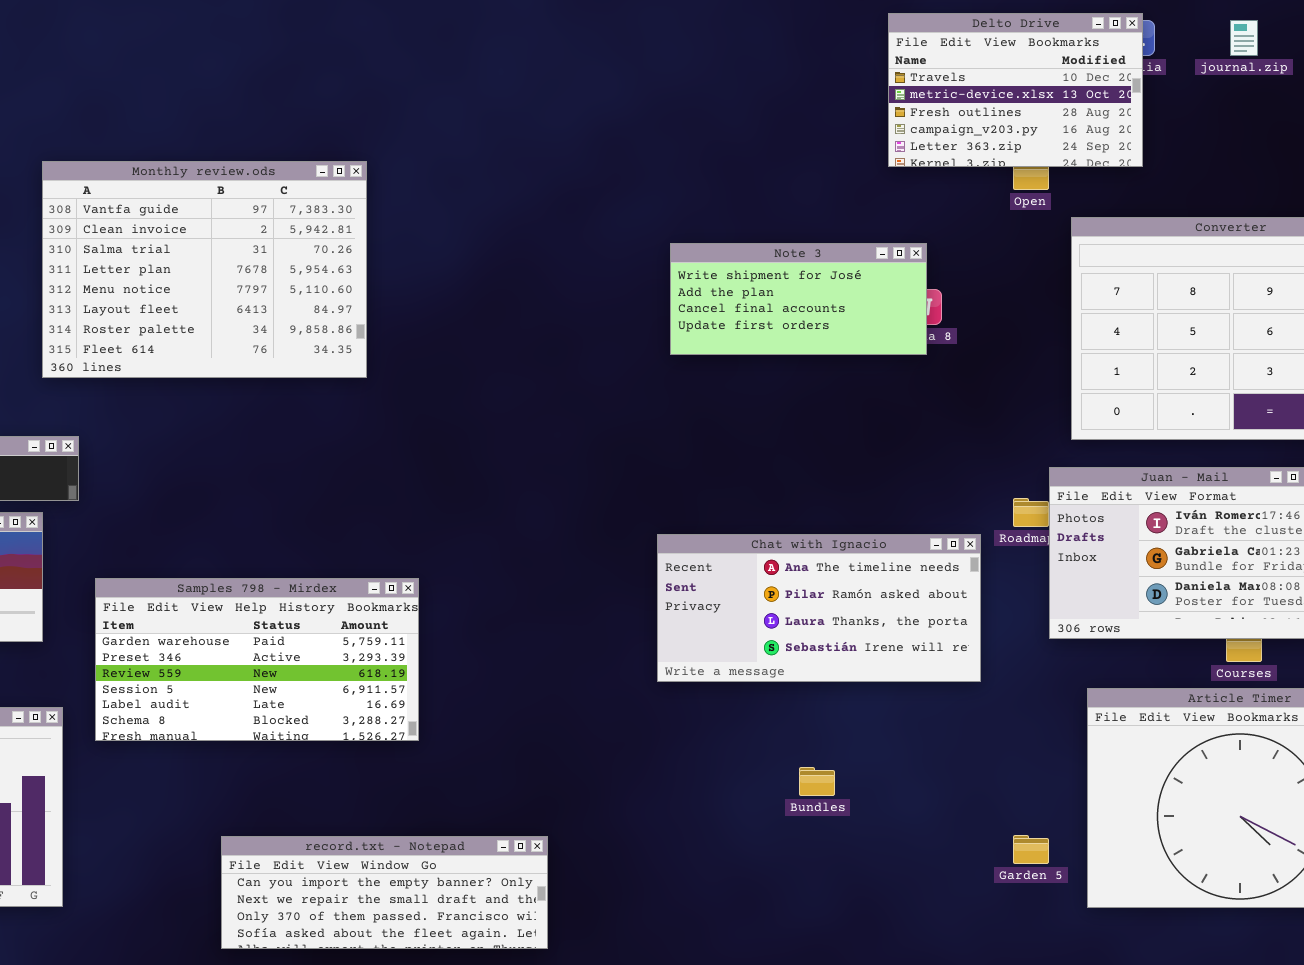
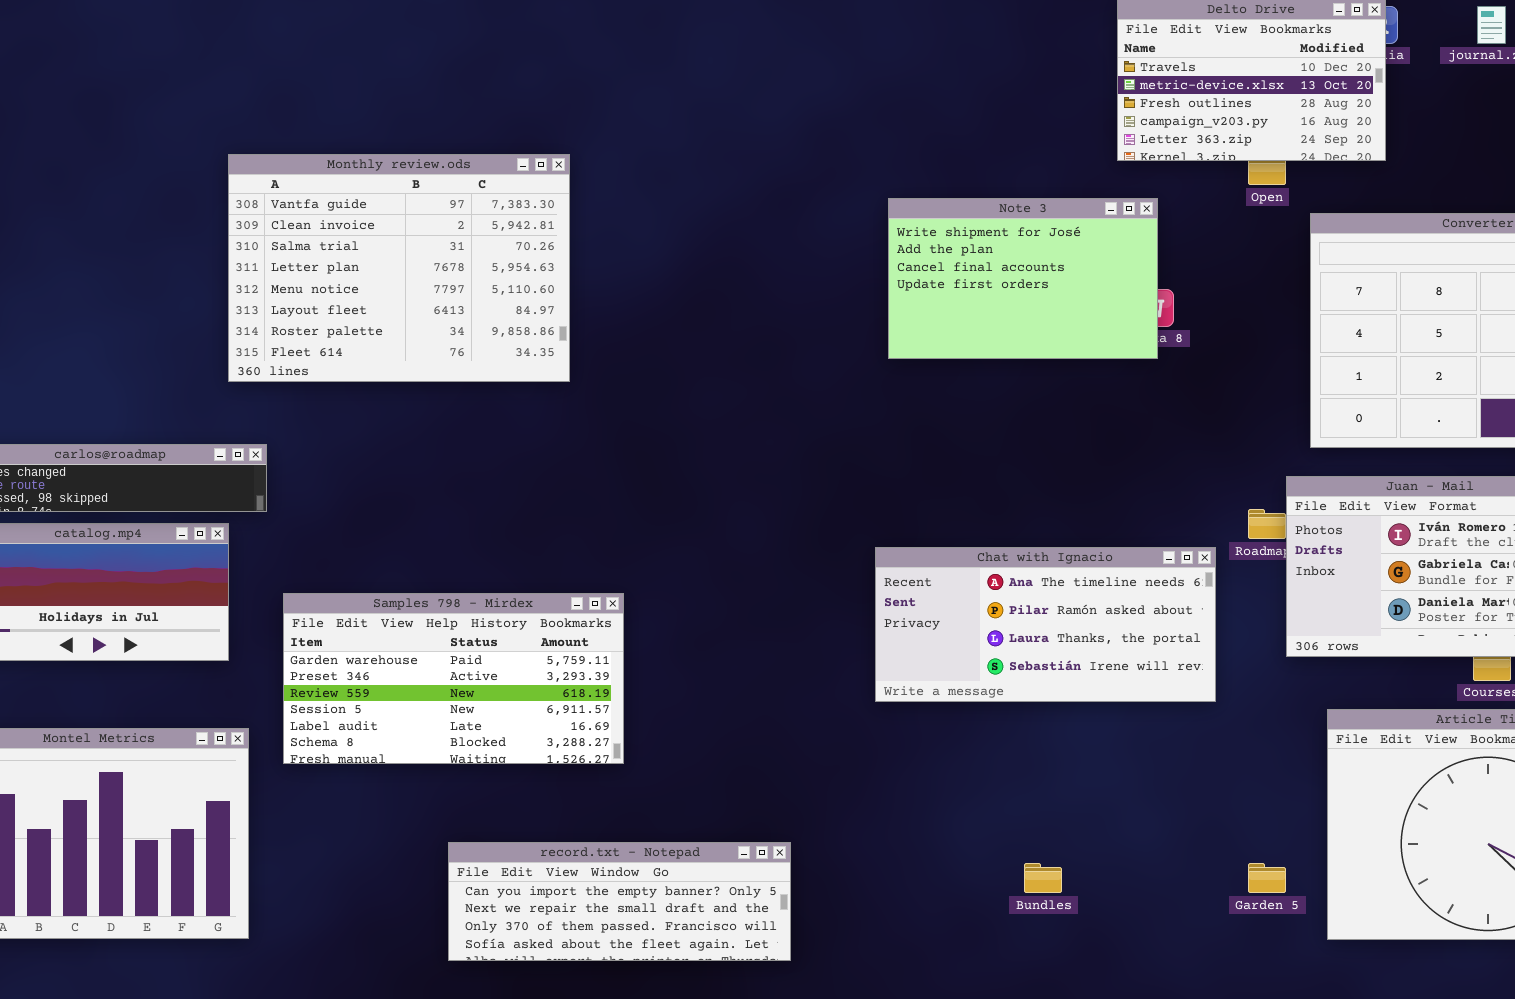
Note 3: [670,243,927,355] -> [888,198,1158,359], resized
Bundles: [799,767,835,796] -> [1024,863,1062,893], moved
record.txt - Notepad: [221,836,548,949] -> [448,842,791,961], moved

